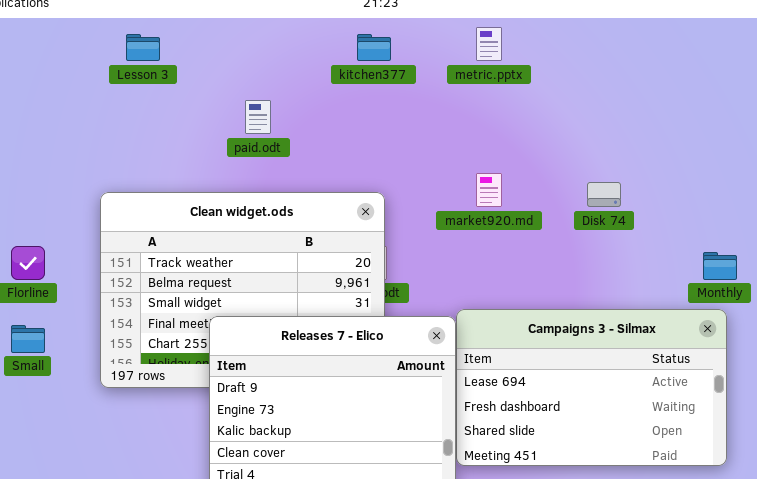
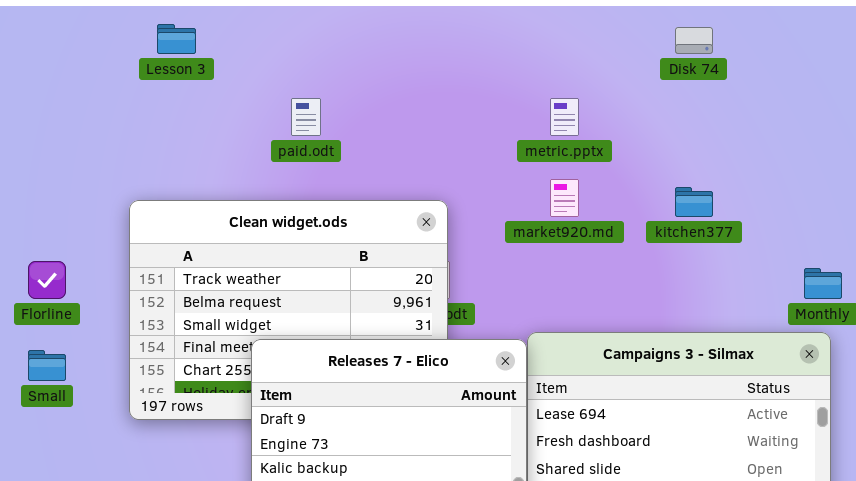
metric.pptx: [476,27,502,61] -> [550,98,579,136], moved
kitchen377: [357,34,391,61] -> [675,187,713,217], moved
Disk 74: [587,182,621,207] -> [675,27,713,54], moved

